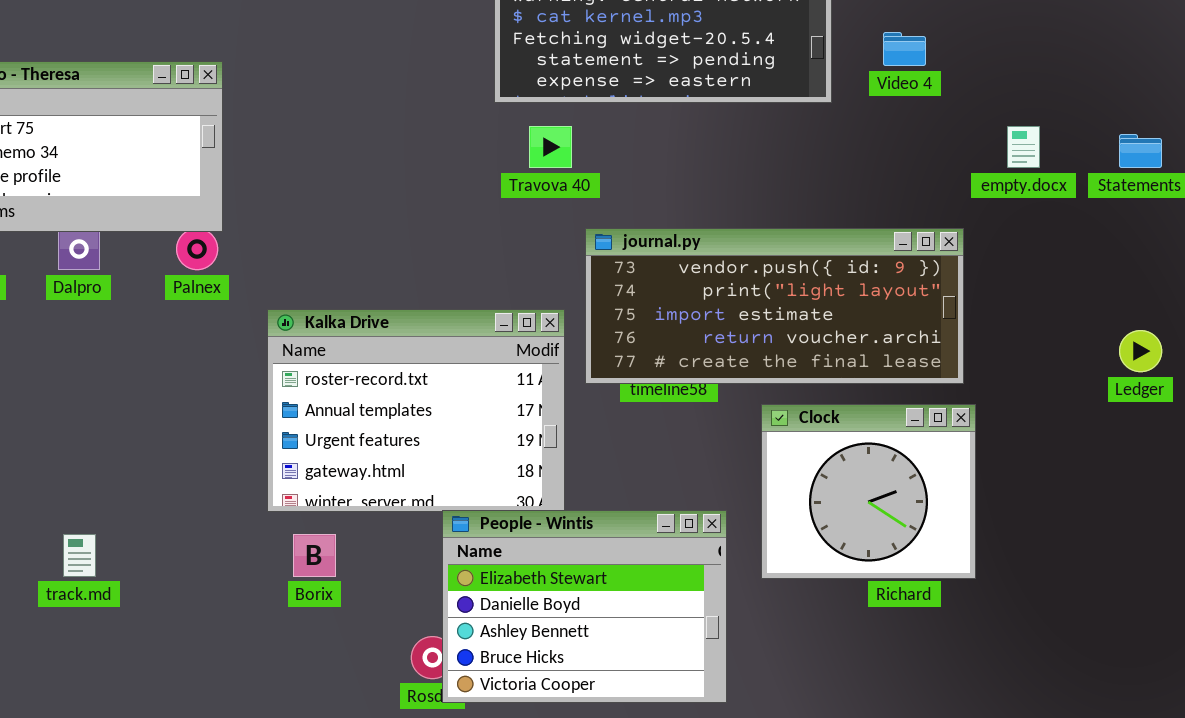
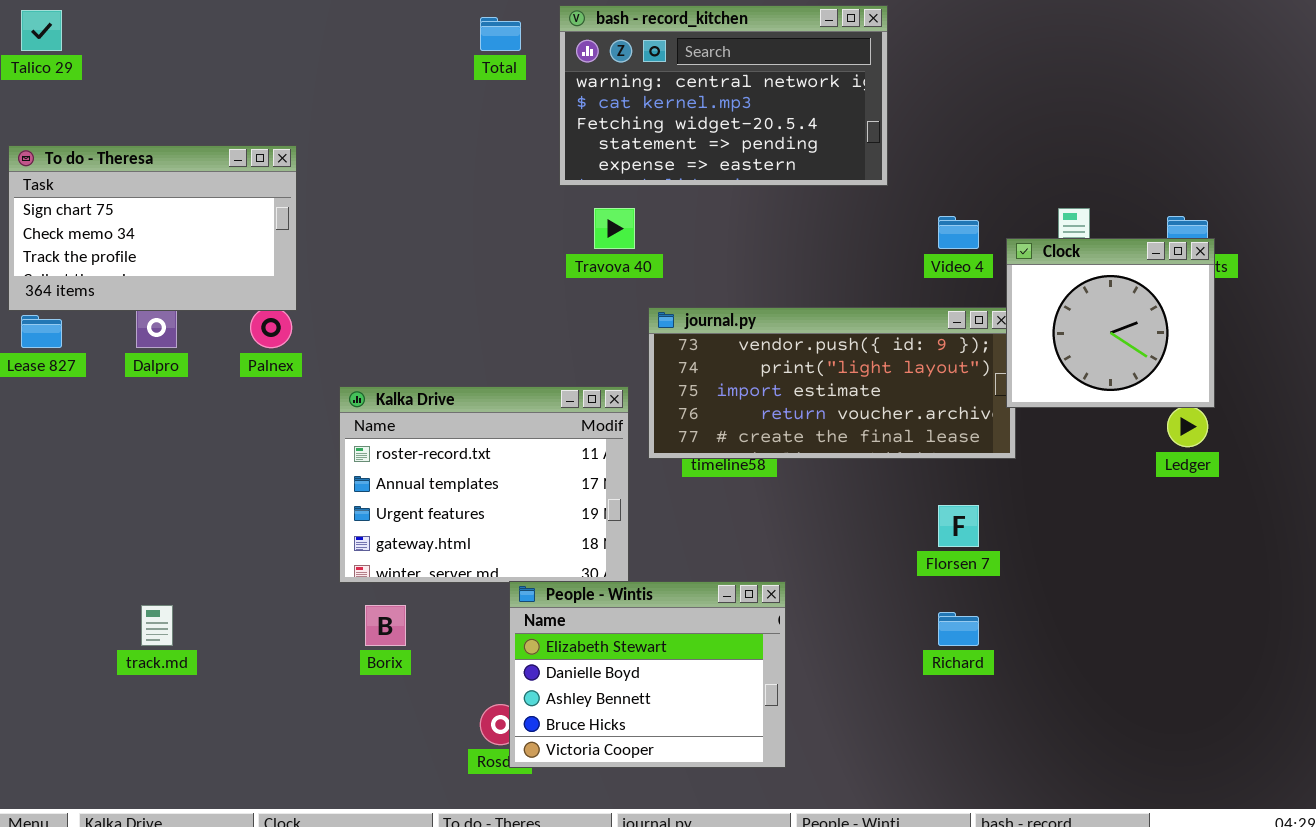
Video 4: [883,32,926,66] -> [938,216,979,249], moved
Clock: [761,404,976,579] -> [1006,238,1215,408], moved

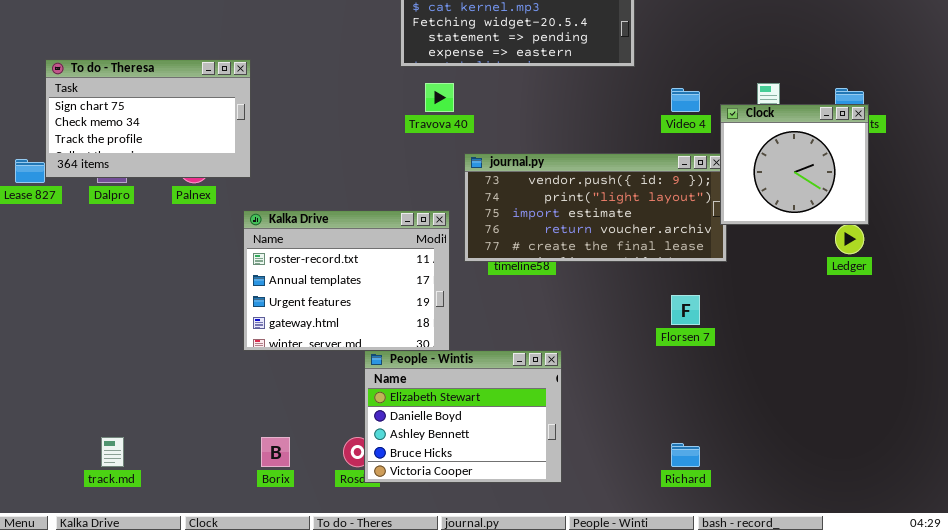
To do - Theresa: [8,145,297,311] -> [45,59,251,178], moved
track.md: [141,605,173,646] -> [101,437,124,467], moved
Borix: [365,605,406,646] -> [261,437,290,467], moved
Richard: [938,612,979,646] -> [671,443,700,467], moved

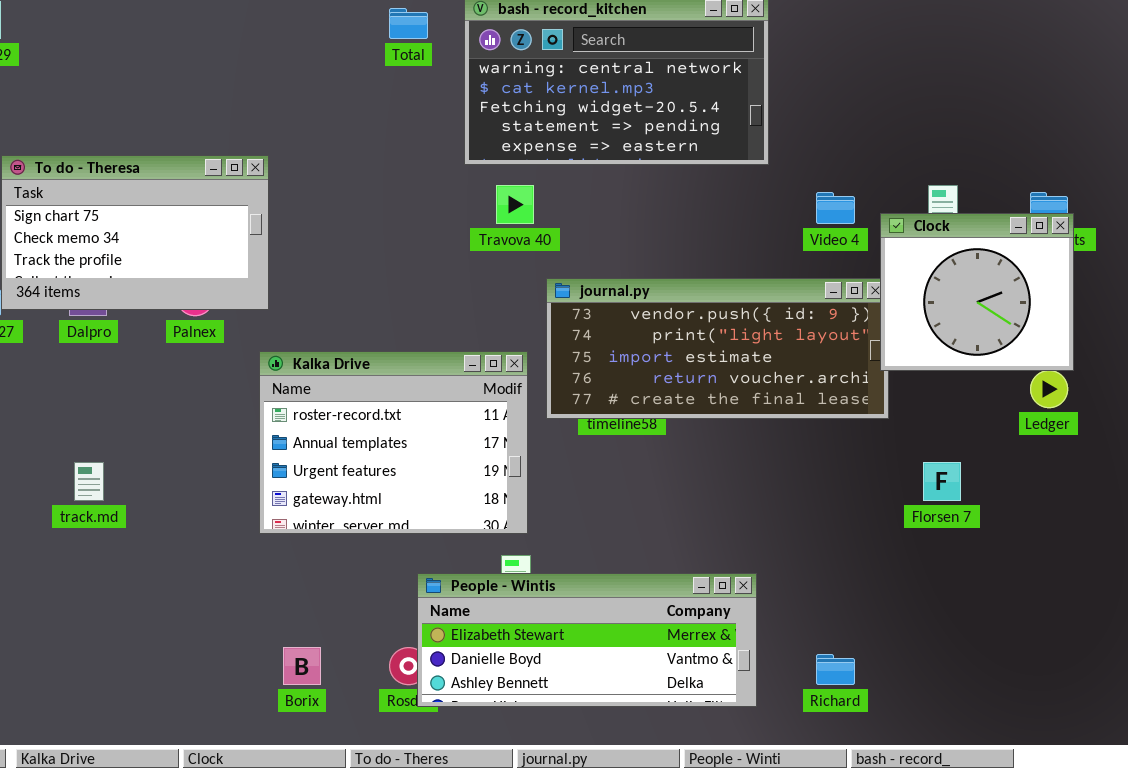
Florsen 7: [671,295,700,325] -> [923,462,961,501], moved
People - Wintis: [364,350,562,483] -> [417,573,757,707], resized
track.md: [101,437,124,467] -> [74,462,104,501], moved

